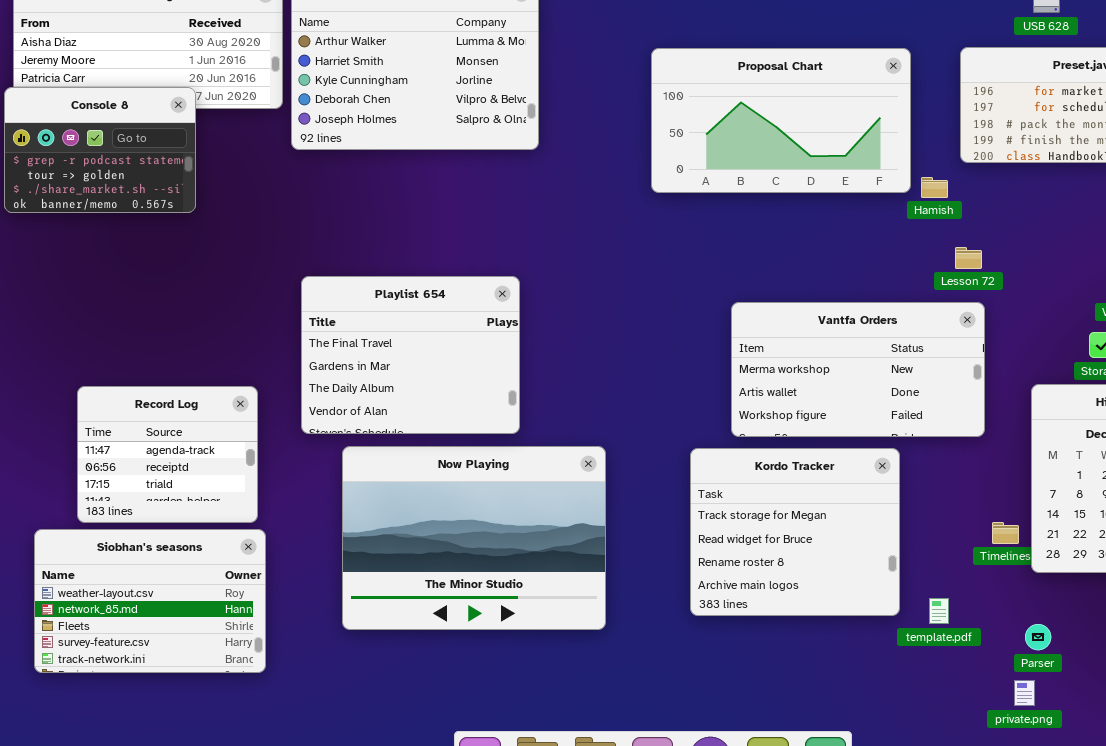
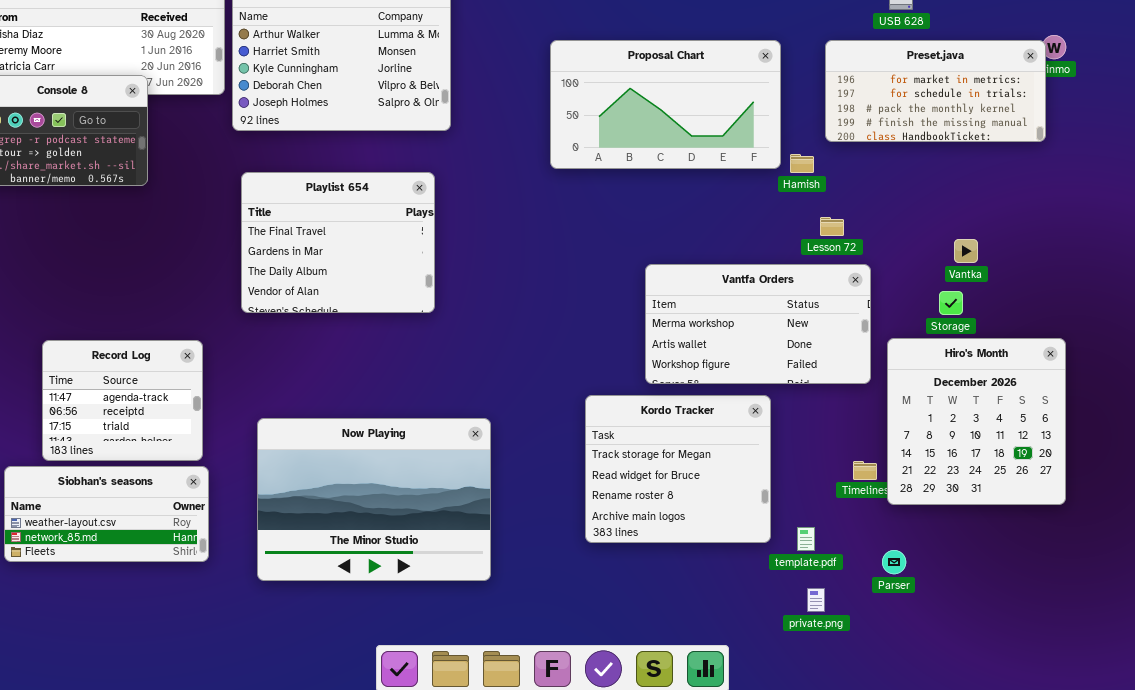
Playlist 654: [301,276,520,434] -> [241,172,435,313], moved
Vantfa Orders: [731,302,985,437] -> [645,264,871,384], moved
Now Playing: [342,446,606,630] -> [257,418,491,581], moved
Siobhan's seasons: [34,529,266,673] -> [4,466,209,562], resized
private.png: [1014,680,1035,706] -> [807,588,825,612], moved

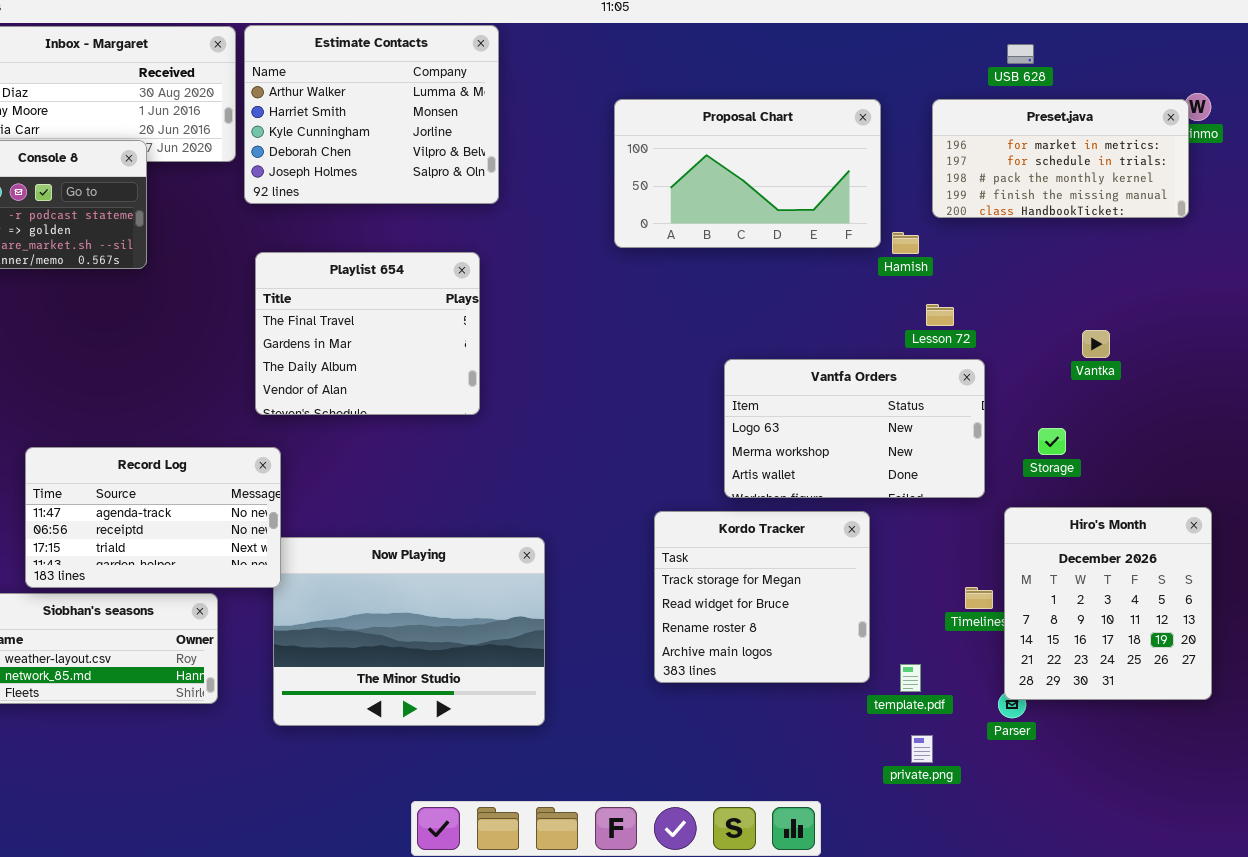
Vantfa Orders: [645,264,871,384] -> [724,359,985,498], scrolled up 1 row
Storage: [939,291,963,315] -> [1038,428,1066,455], moved
Hiro's Month: [887,338,1066,505] -> [1004,507,1212,700], moved
Record Log: [42,340,203,461] -> [25,447,281,588], resized

